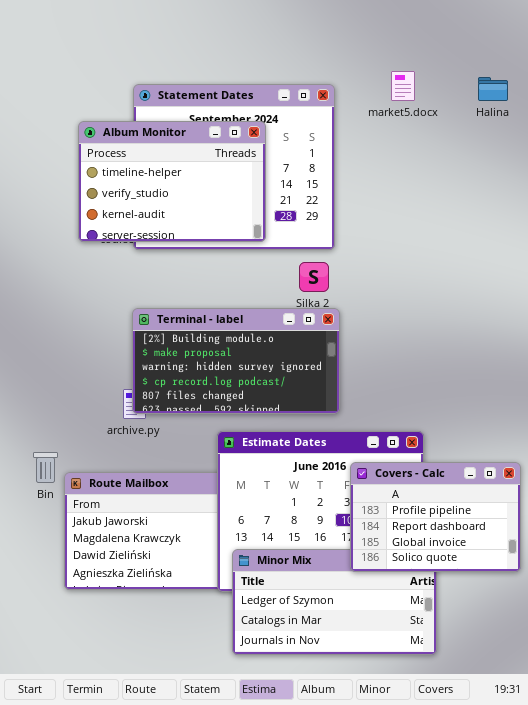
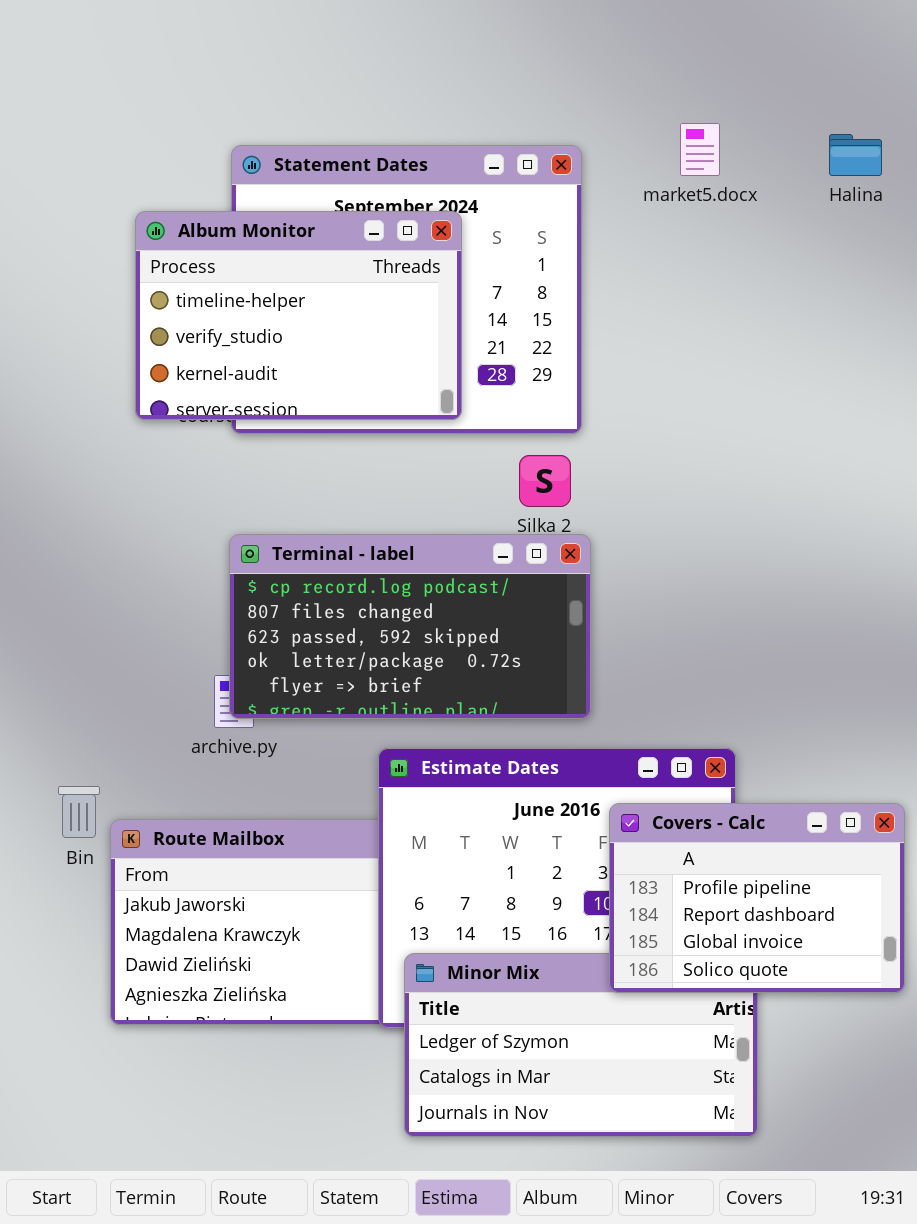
Terminal - label: [132,308,340,414] -> [229,534,591,719], scrolled down 3 rows

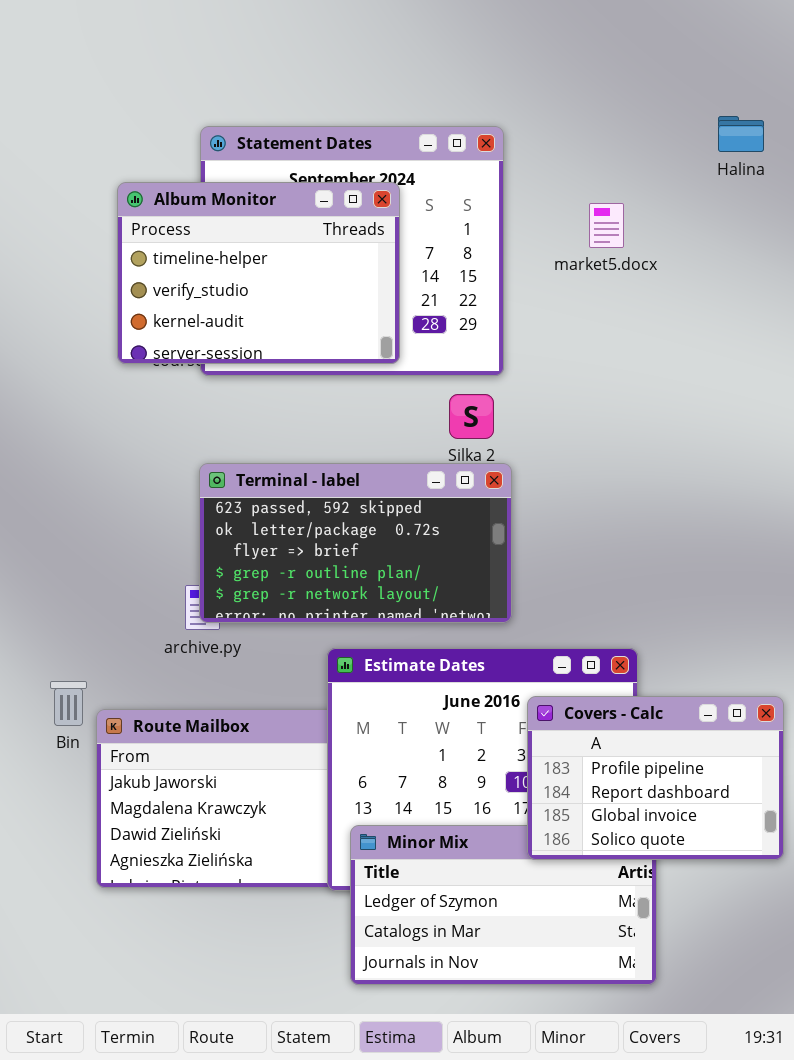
market5.docx: [680,123,720,176] -> [589,203,624,248], moved
Terminal - label: [229,534,591,719] -> [199,463,512,623], scrolled down 2 rows

